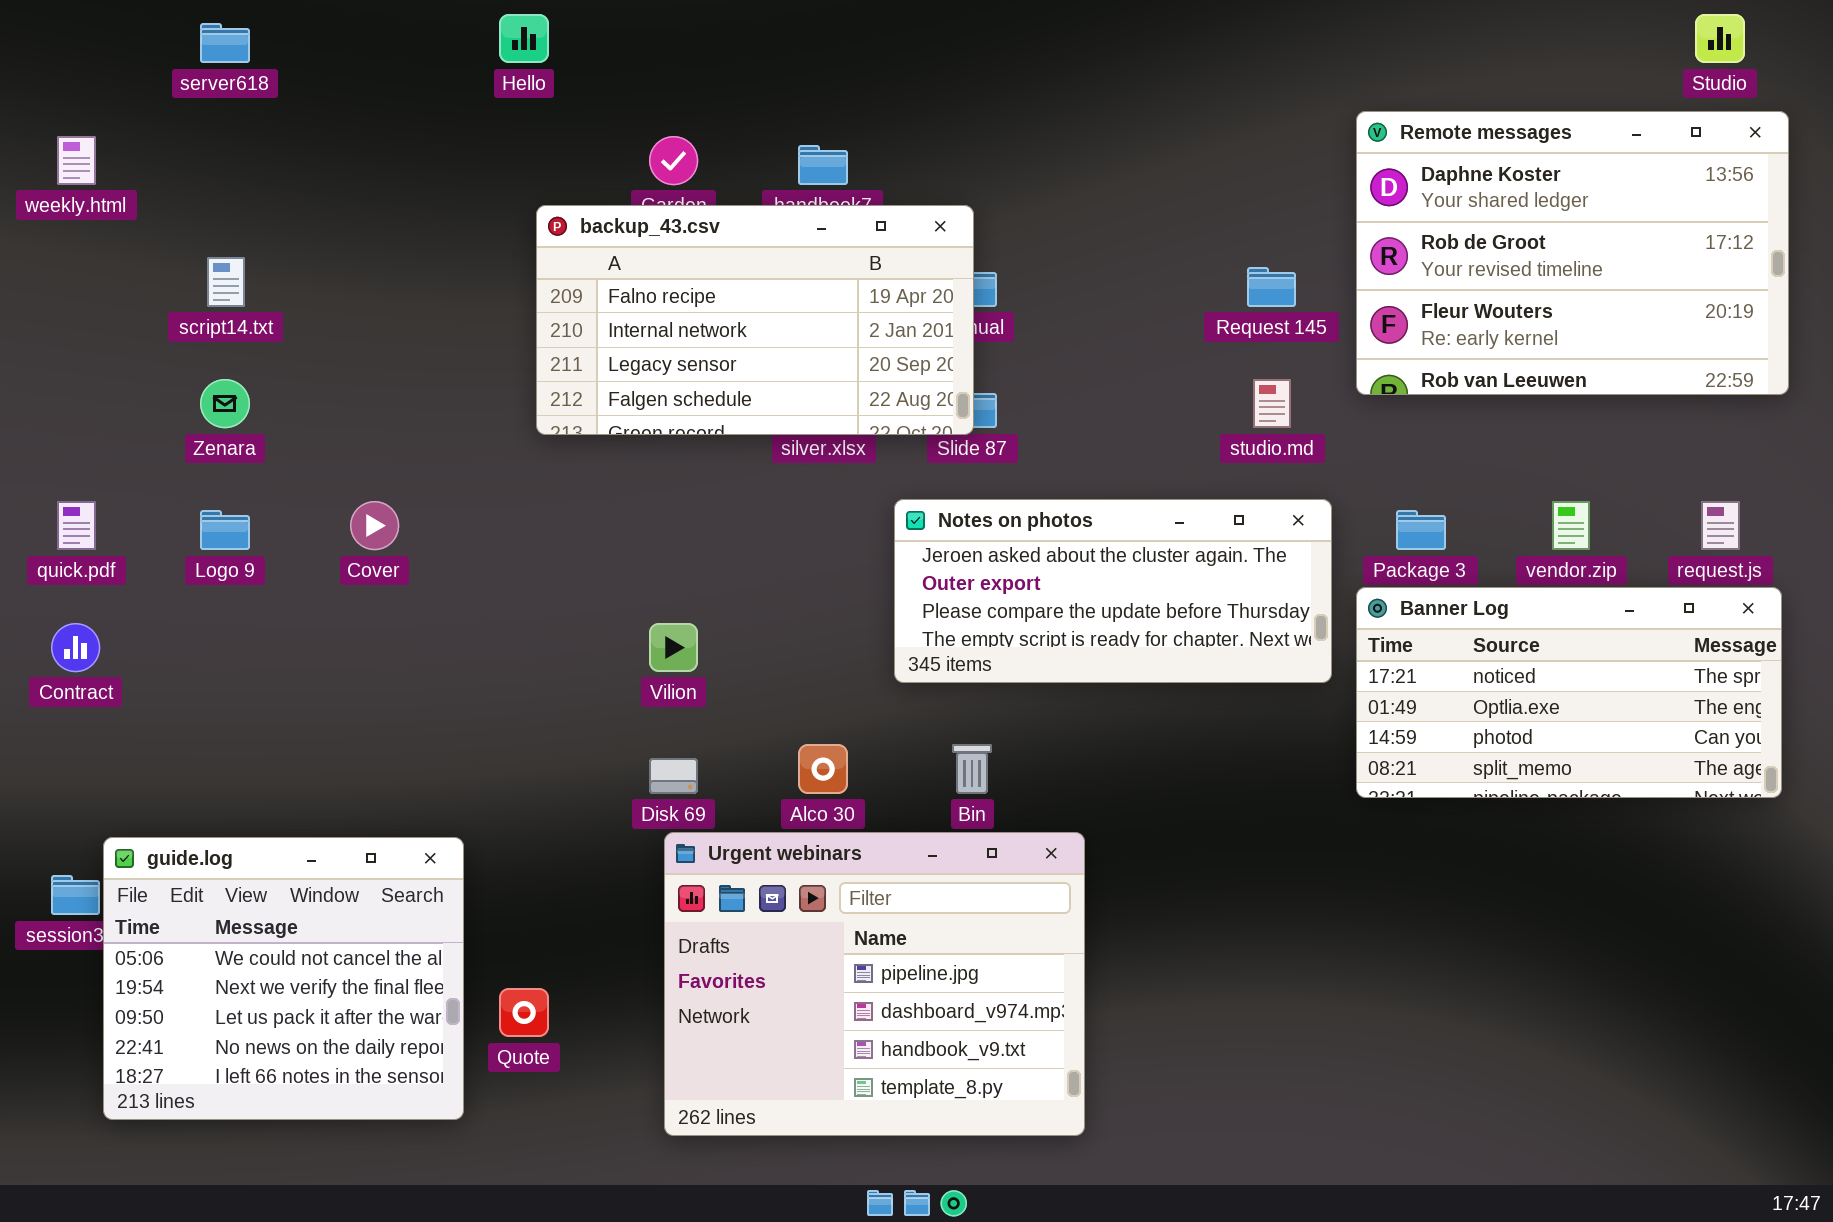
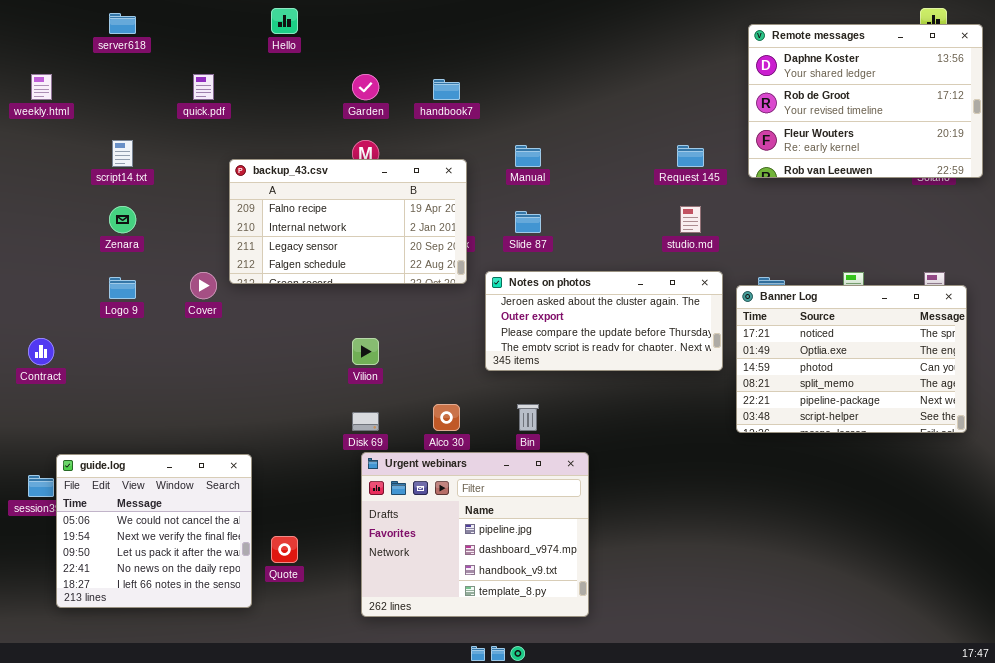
Remote messages: [1356,111,1789,395] -> [748,24,983,178], moved
backup_43.csv: [536,205,974,435] -> [229,159,467,284], moved
quick.pdf: [57,501,96,550] -> [193,74,214,100], moved
Banner Log: [1356,587,1782,798] -> [736,285,967,433], resized

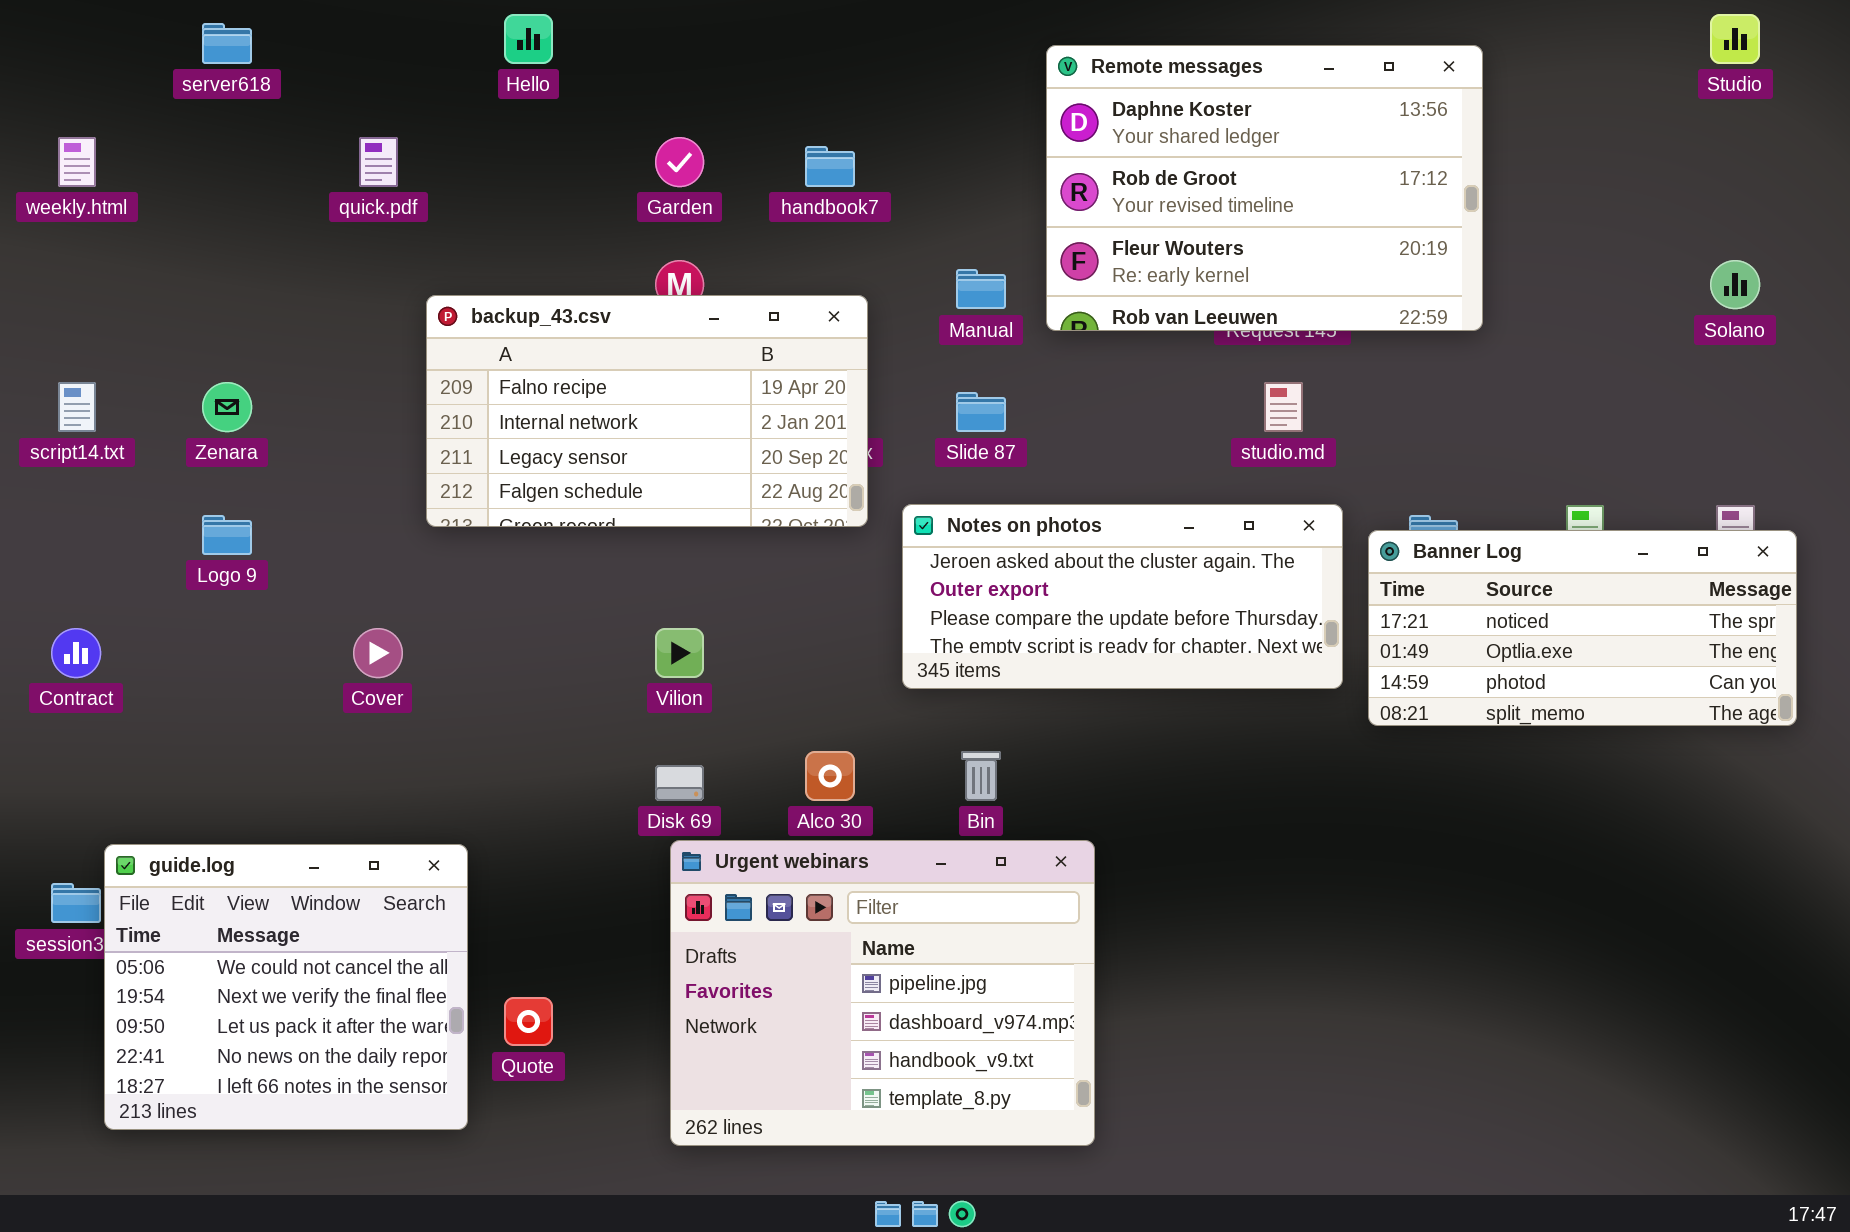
Remote messages: [748,24,983,178] -> [1046,45,1483,331], moved
script14.txt: [112,140,133,167] -> [58,382,96,432], moved
Cover: [190,272,217,299] -> [353,628,403,678], moved
Banner Log: [736,285,967,433] -> [1368,530,1797,726], resized

